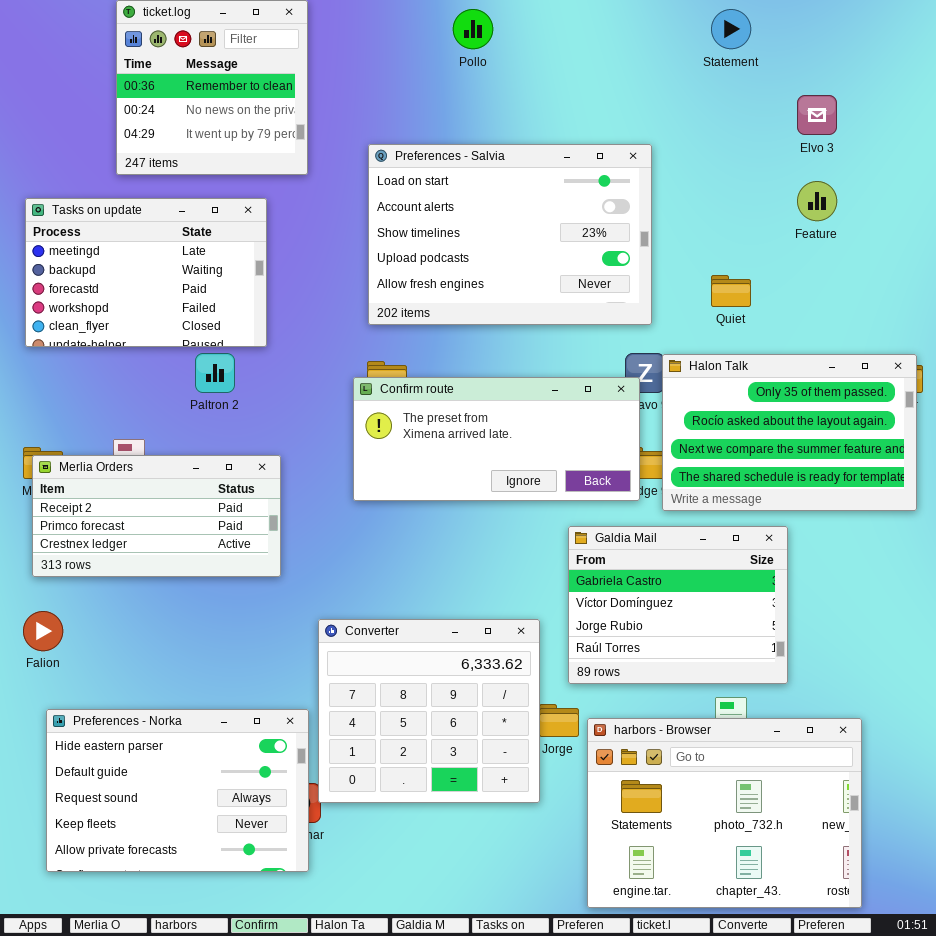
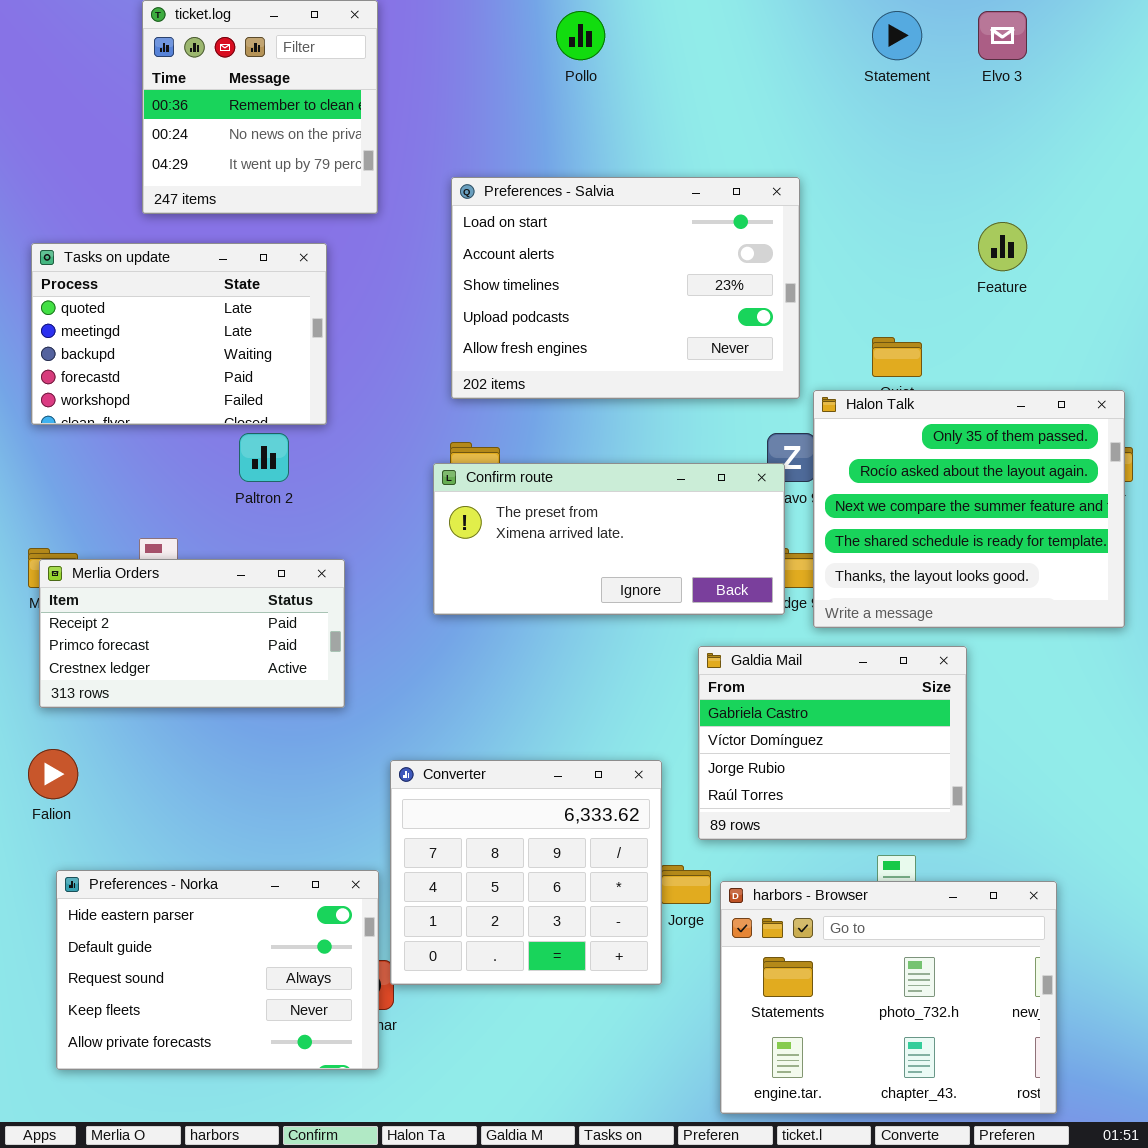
Elvo 3: [797,95,837,135] -> [978,11,1027,60], moved
Tasks on update: [25,198,267,347] -> [31,243,327,425], scrolled up 1 row
Halon Talk: [662,354,917,511] -> [813,390,1125,628], resized

